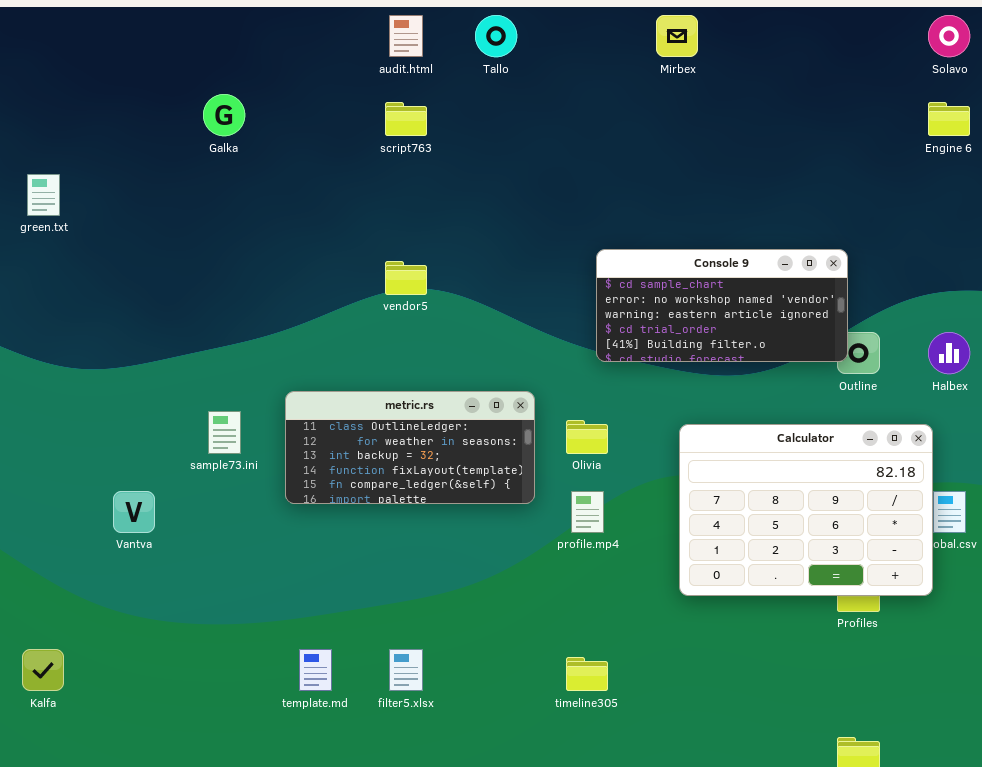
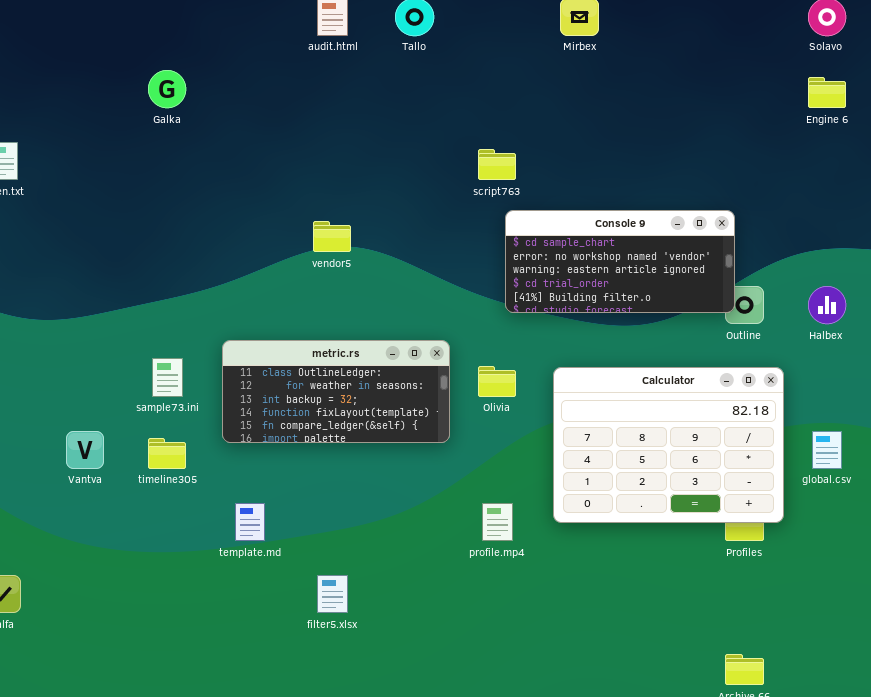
script763: [385,102,427,136] -> [478,149,516,180], moved
Calculator: [679,424,933,596] -> [553,367,784,523], moved
profile.mp4: [571,491,604,533] -> [482,503,513,541], moved
template.md: [299,649,332,691] -> [235,503,265,541], moved
timeline305: [566,657,608,691] -> [148,438,186,469], moved

